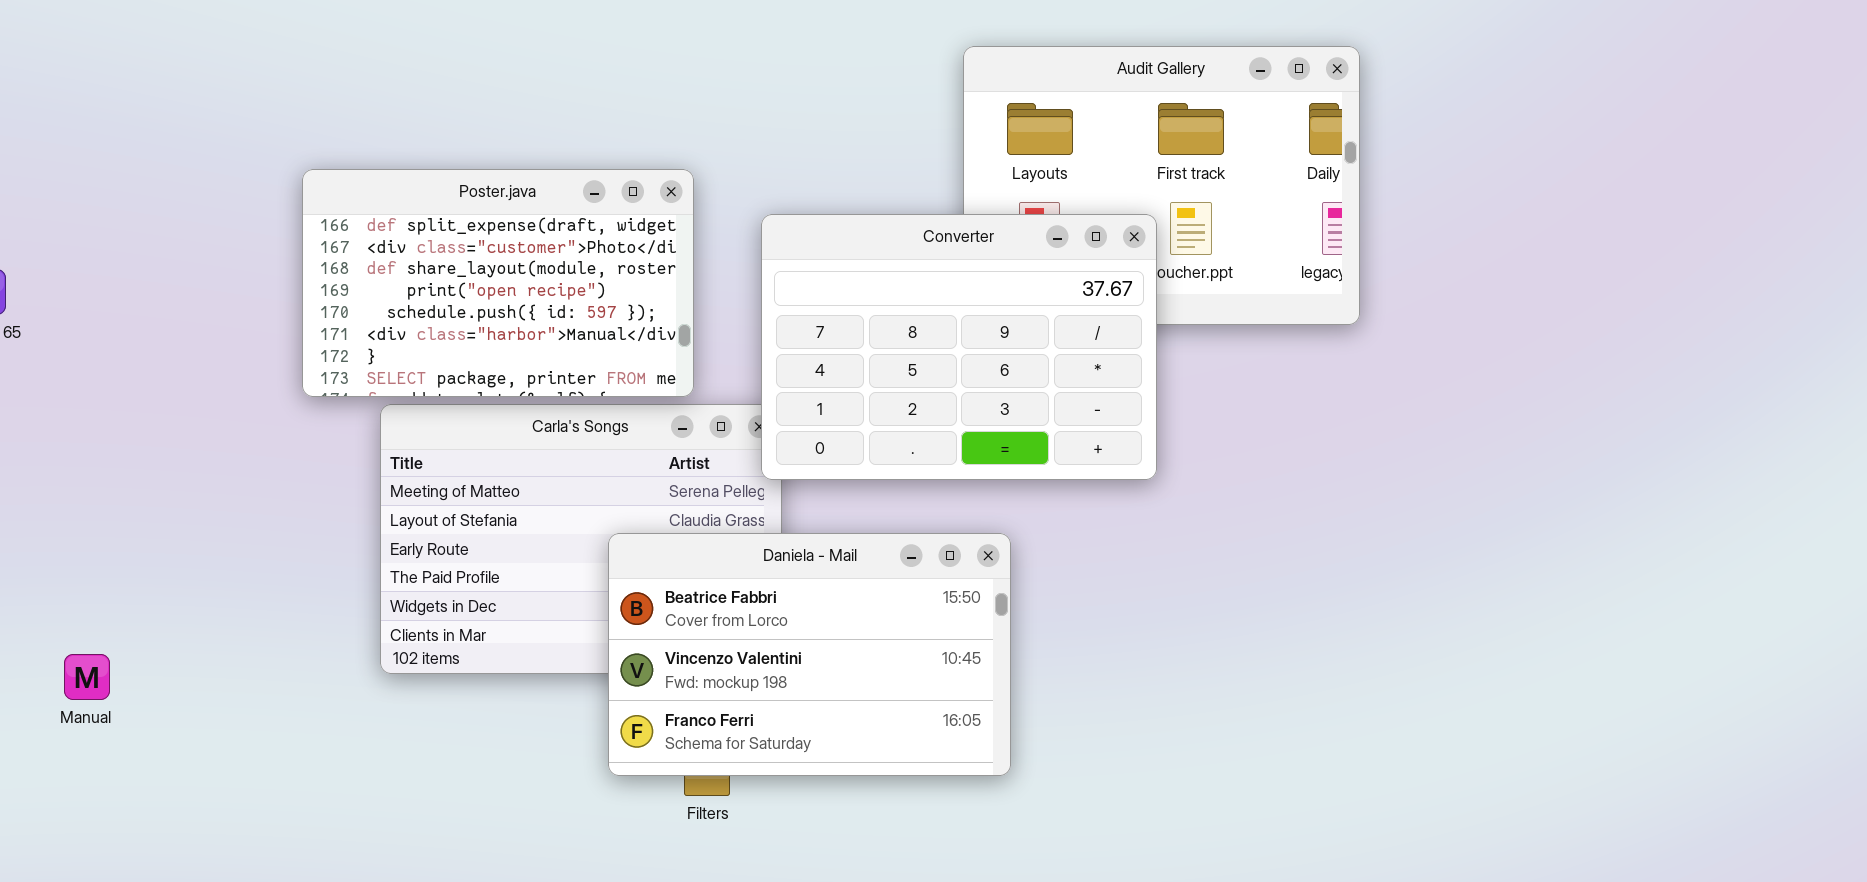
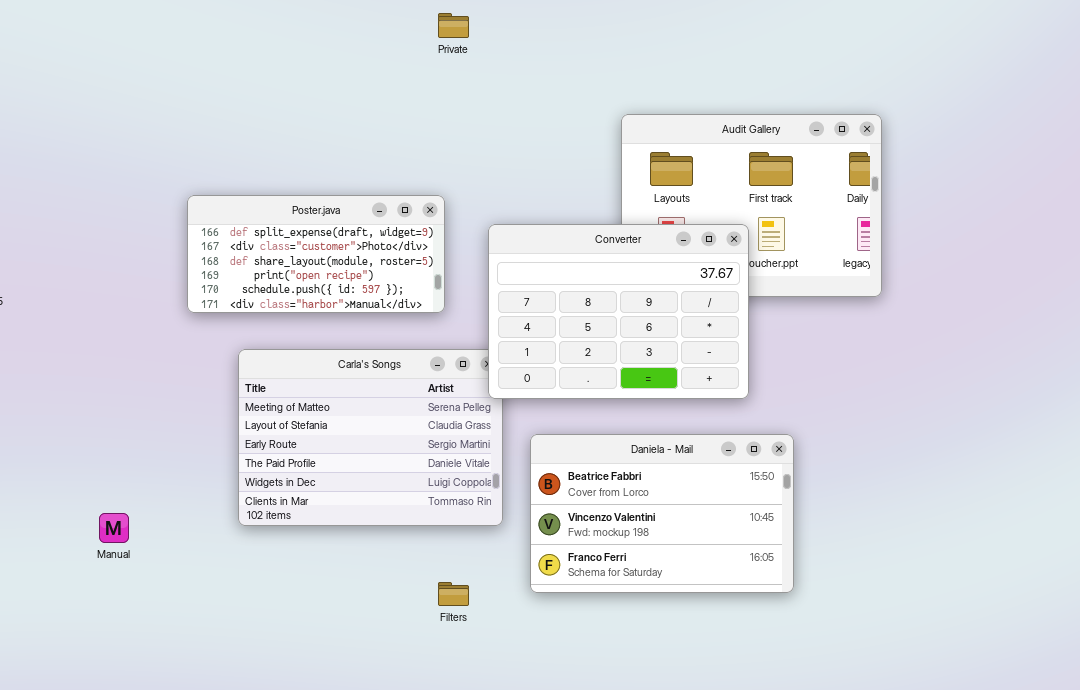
Poster.java: [302,169,694,397] -> [187,195,445,313], resized
Daniela - Mail: [608,533,1011,776] -> [530,434,794,593], moved
Manual: [64,654,110,700] -> [99,513,129,543], moved

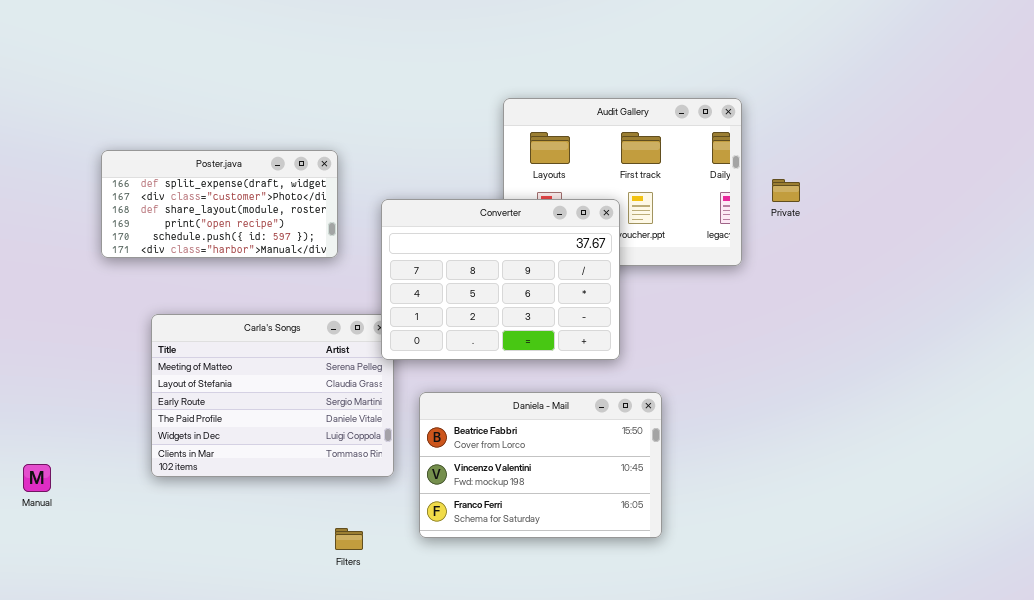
Private: [438,13,469,38] -> [772,179,800,202], moved
Poster.java: [187,195,445,313] -> [101,150,338,258], moved

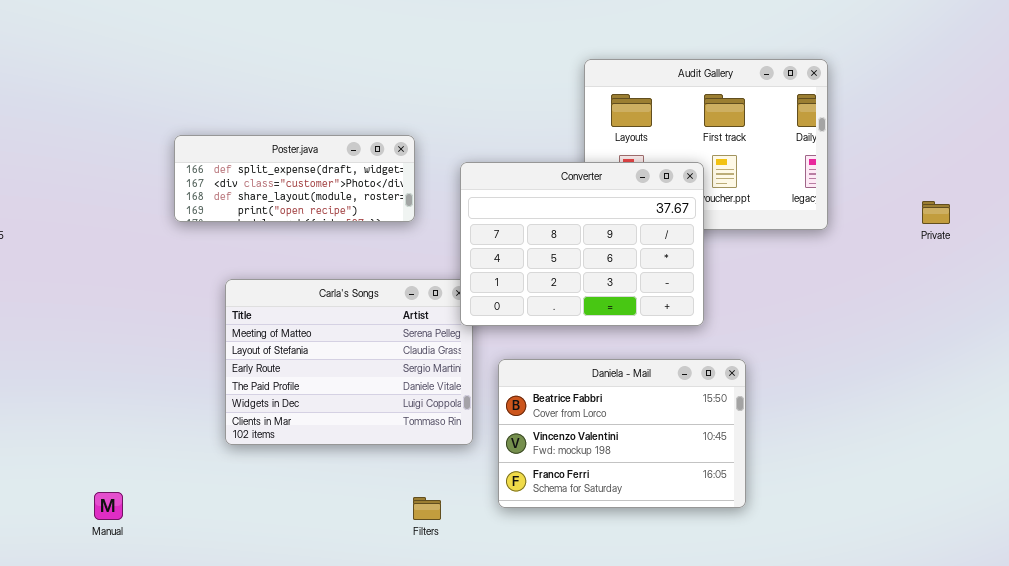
Poster.java: [101,150,338,258] -> [174,135,415,222], resized
Private: [772,179,800,202] -> [922,201,950,224], moved
Manual: [23,464,51,492] -> [94,492,123,520], moved

